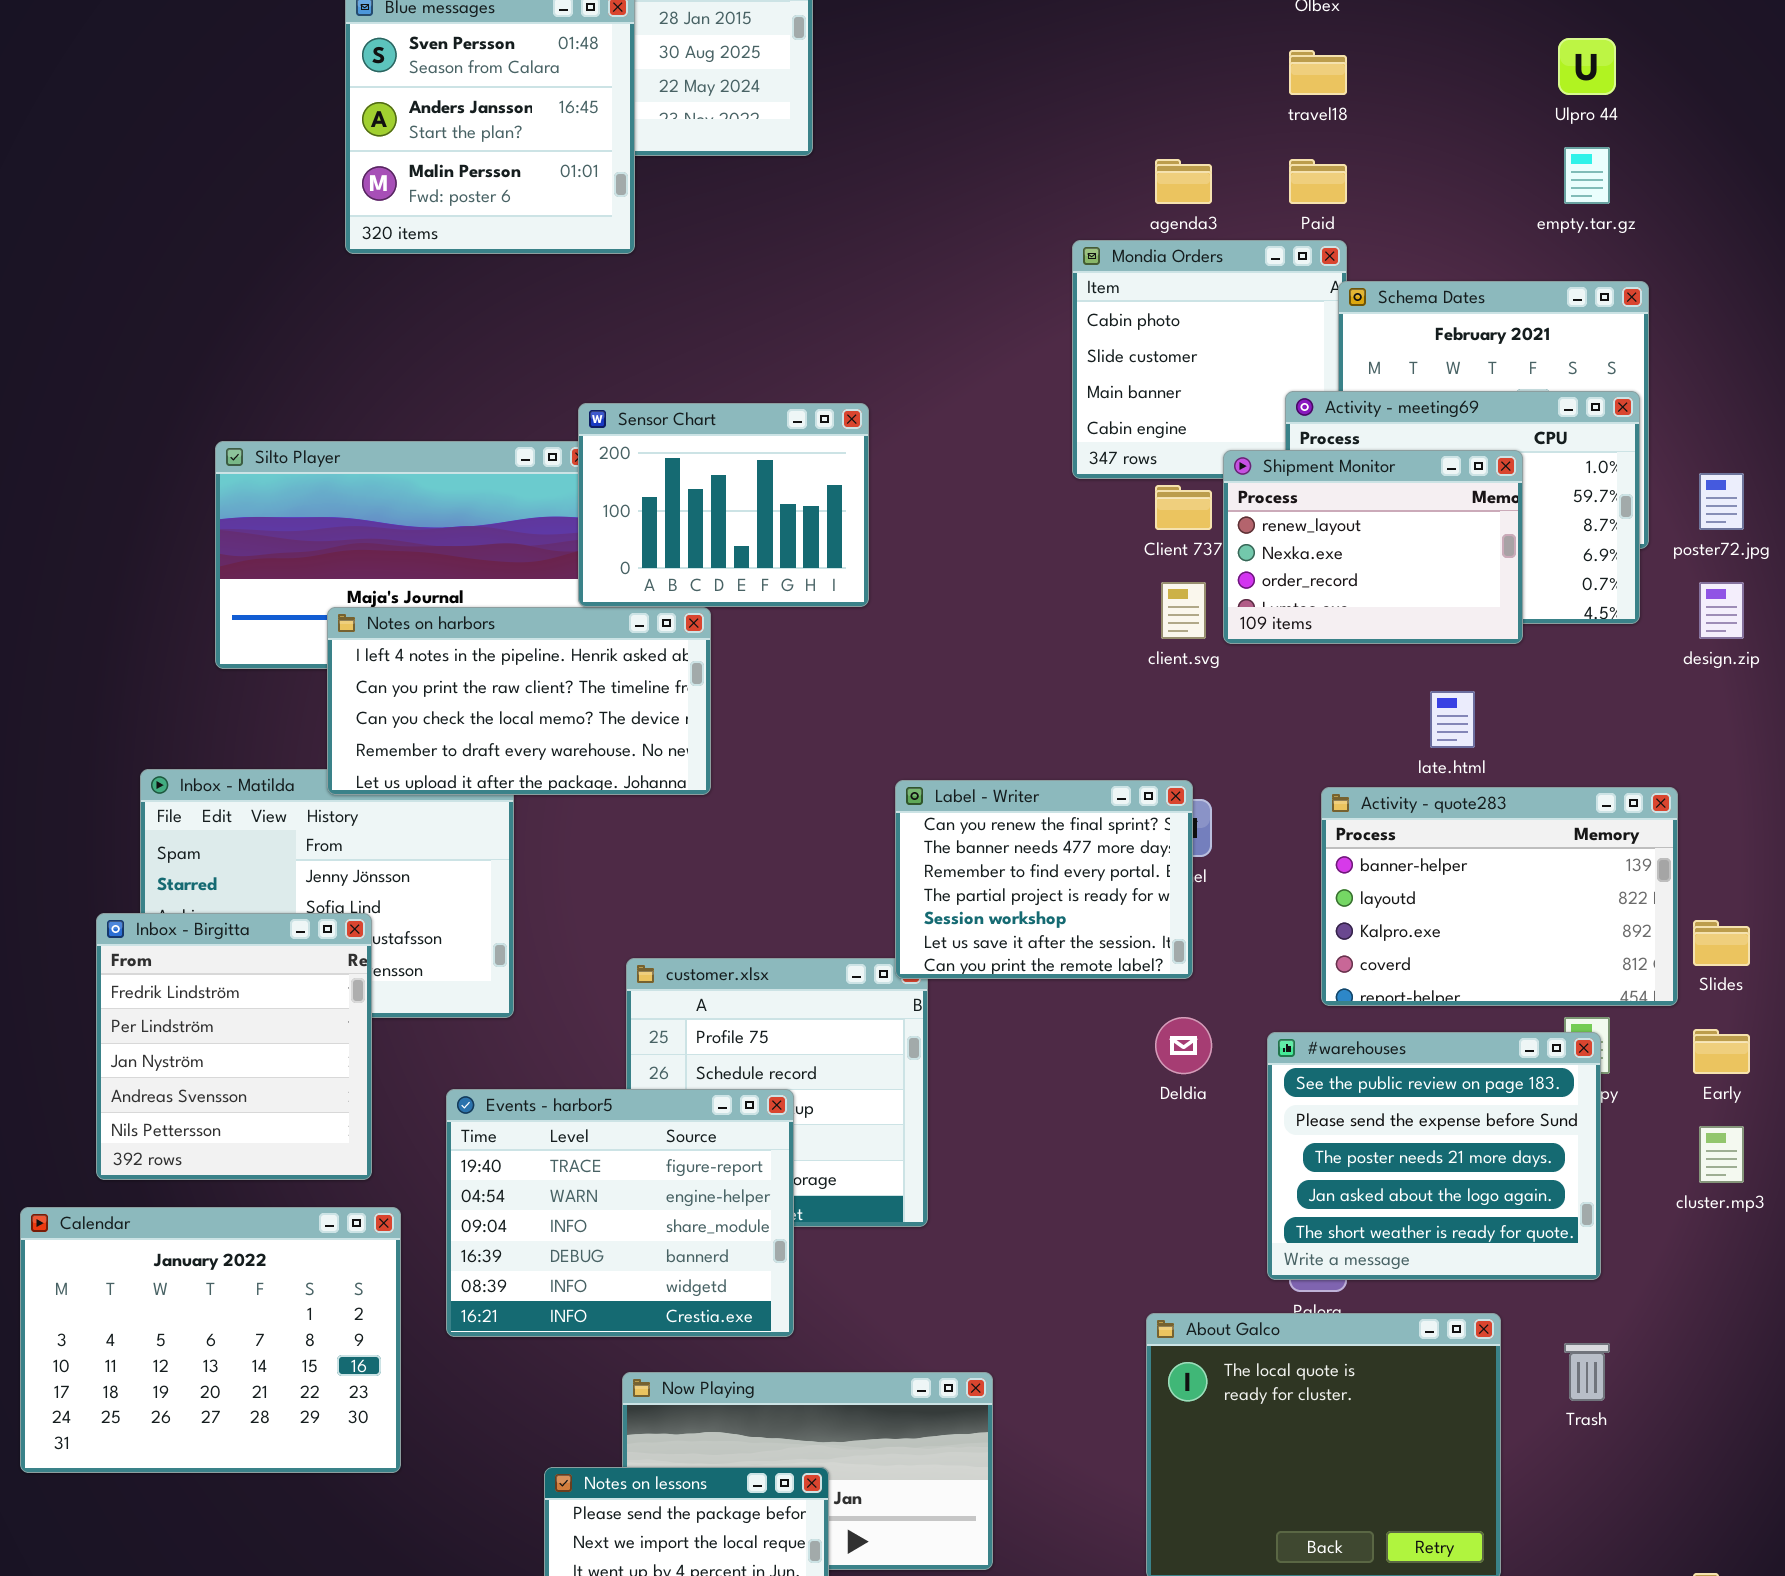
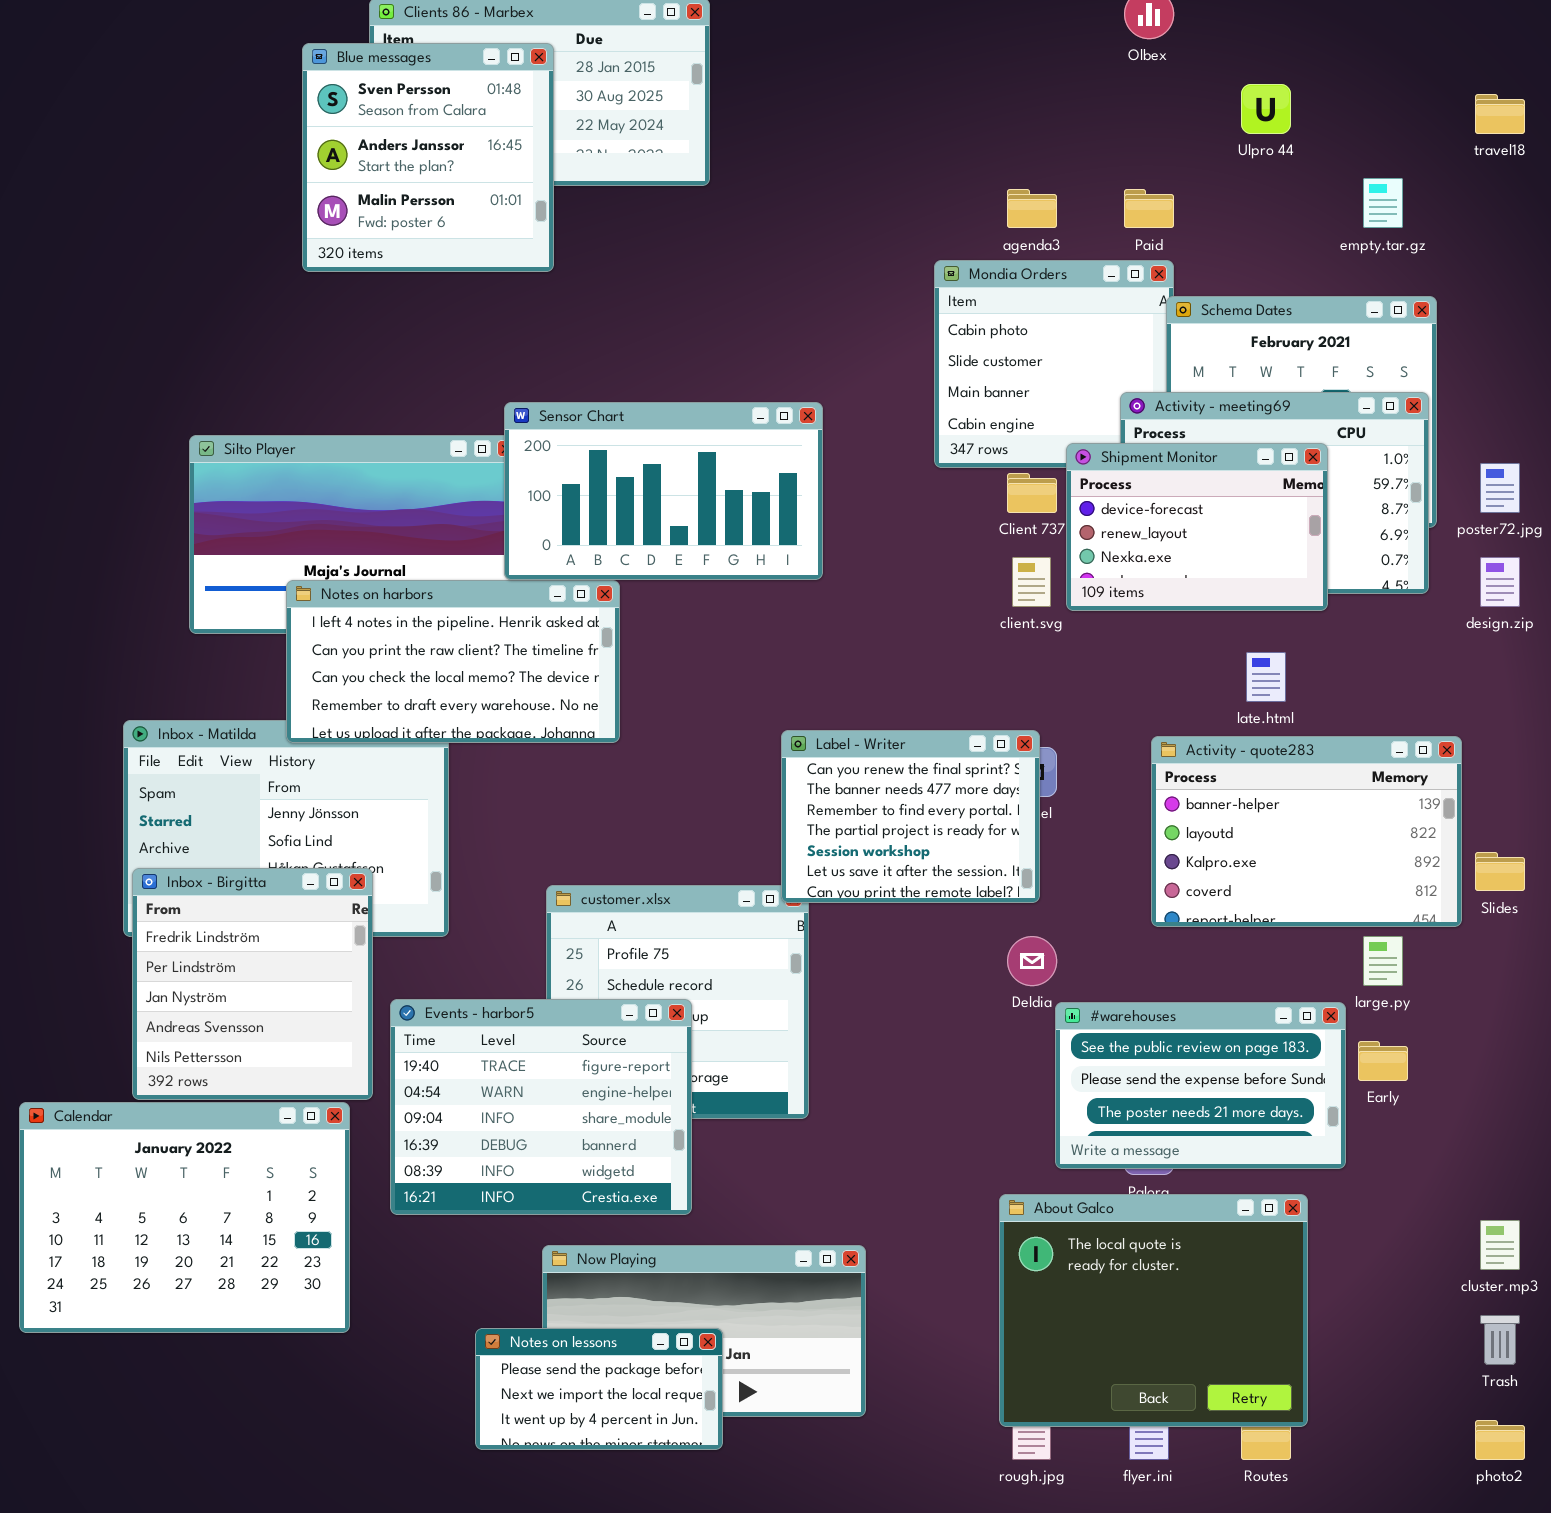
Ulpro 44: [1558,38,1616,95] -> [1241,84,1291,134], moved
travel18: [1289,50,1347,95] -> [1475,94,1525,134], moved
Sensor Chart: [578,403,869,607] -> [504,402,823,580], resized
Shipment Monitor: [1223,450,1523,644] -> [1066,443,1328,611], scrolled up 1 row
Inbox - Birgitta: [96,913,372,1180] -> [132,868,373,1100], moved
Early: [1693,1029,1750,1074] -> [1358,1041,1408,1081], moved
#warehouses: [1267,1032,1601,1280] -> [1055,1002,1346,1169], moved, resized
cluster.mp3: [1699,1126,1744,1183] -> [1480,1220,1520,1270], moved
Trash: [1564,1343,1610,1401] -> [1480,1315,1520,1365], moved

